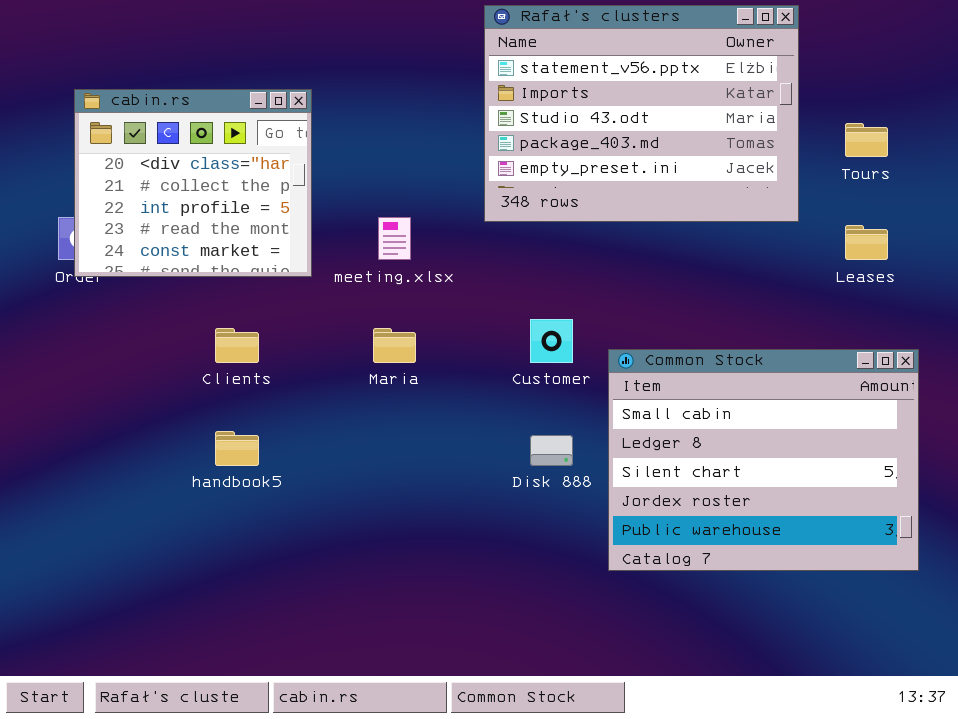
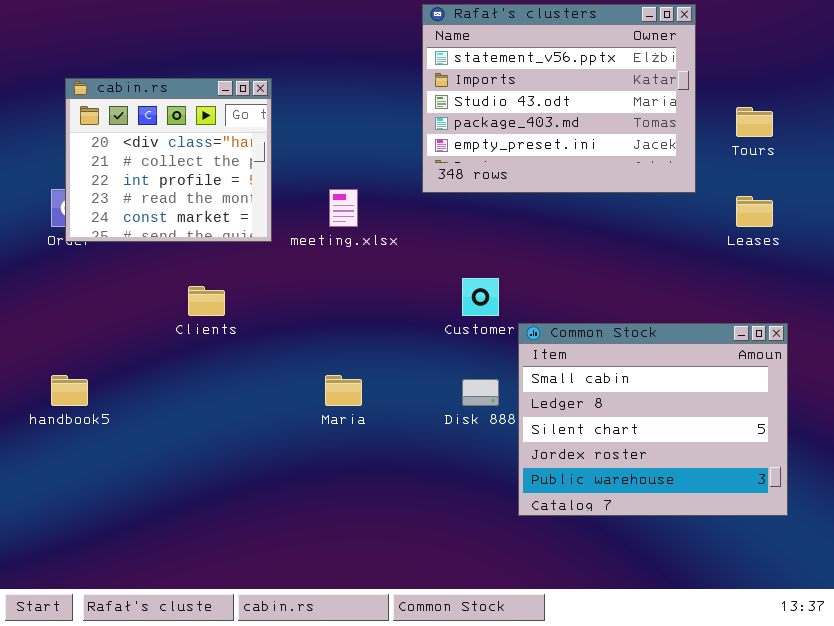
Maria: [373,328,416,363] -> [325,375,362,406], moved
Common Stock: [608,349,919,571] -> [518,323,788,516], moved
handbook5: [215,431,259,466] -> [51,375,88,406], moved

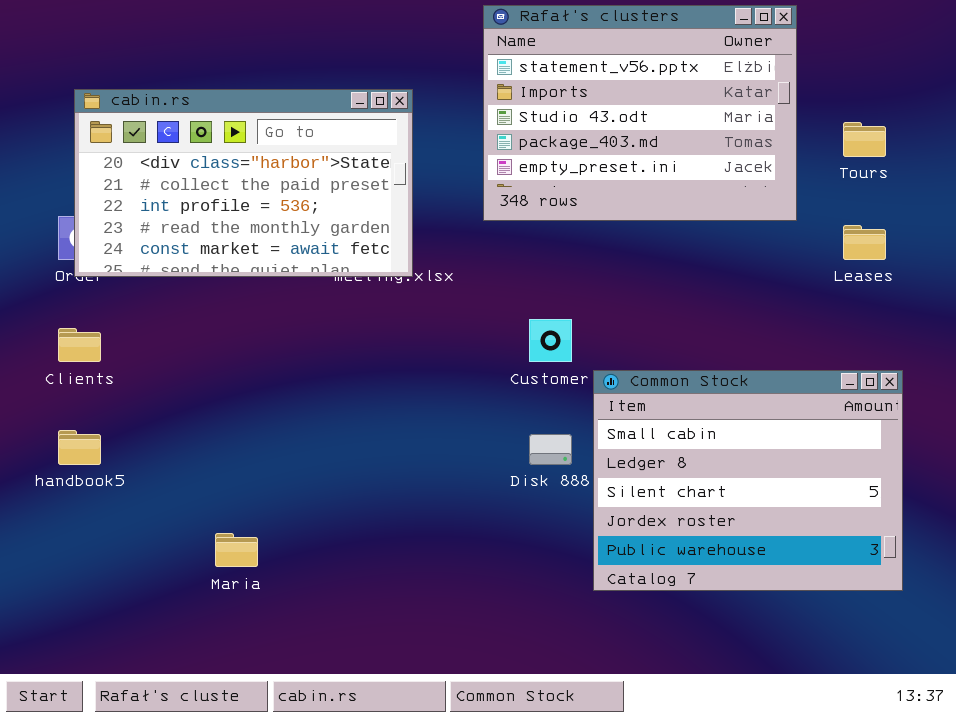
cabin.rs: [65,78,272,242] -> [74,89,413,277], resized
Clients: [188,286,225,316] -> [58,328,101,362], moved
Maria: [325,375,362,406] -> [215,533,258,567], moved

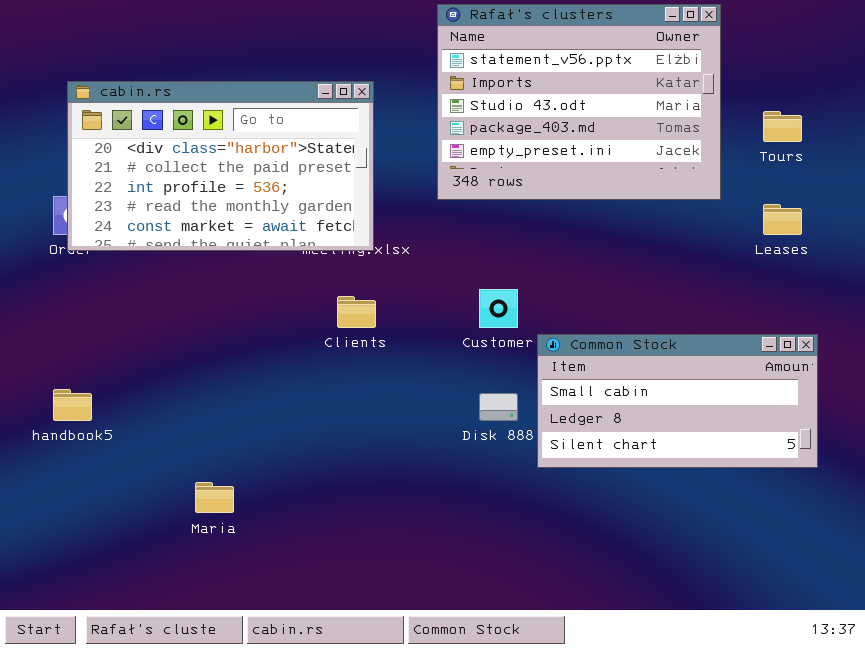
Clients: [58,328,101,362] -> [337,296,376,328], moved
Common Stock: [593,370,903,591] -> [537,334,818,468], resized

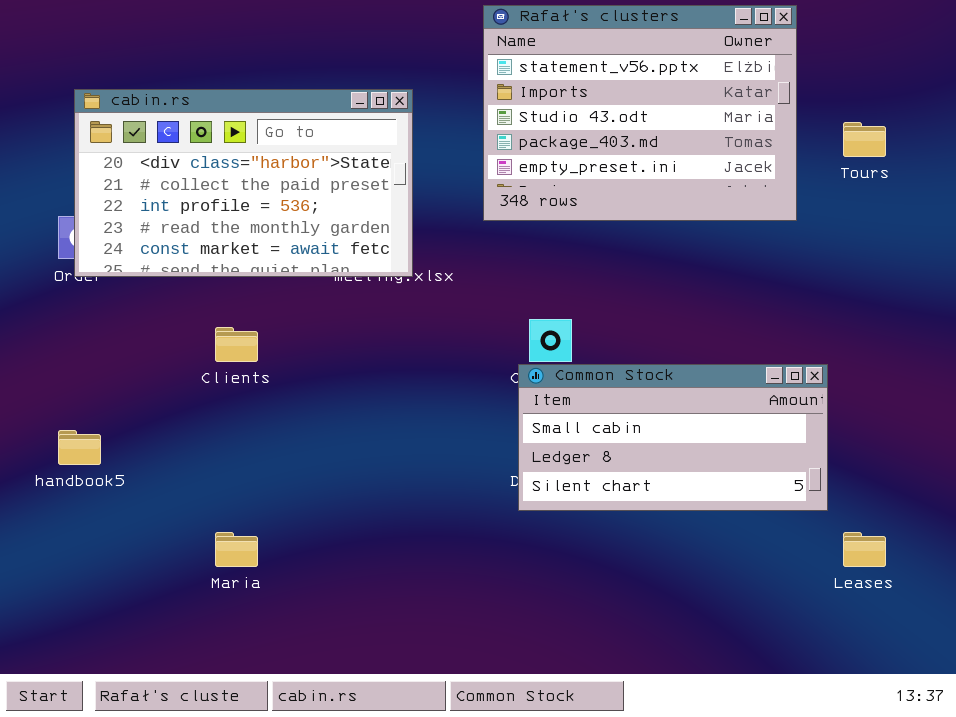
Leases: [763,204,802,235] -> [843,532,886,567], moved
Clients: [337,296,376,328] -> [215,327,258,362], moved
Common Stock: [537,334,818,468] -> [518,364,828,511], moved

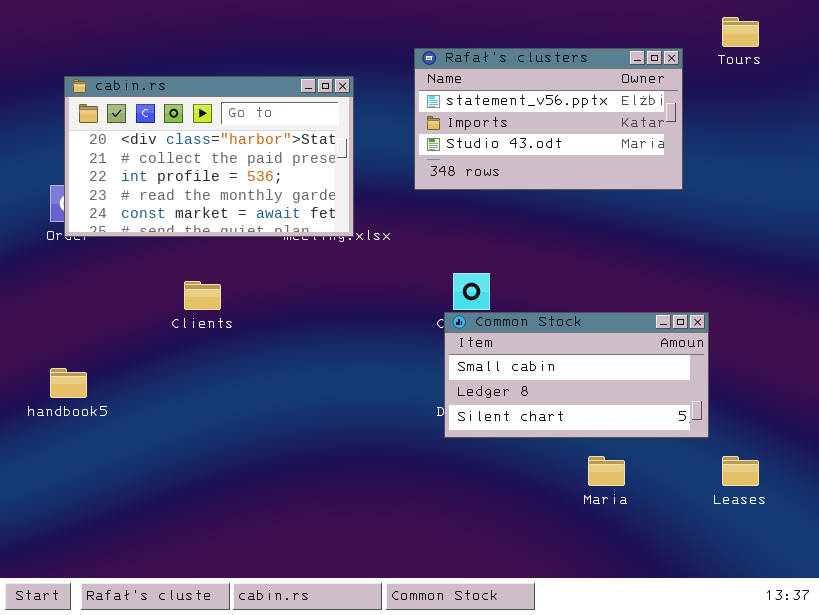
Rafał's clusters: [483,5,797,221] -> [414,48,683,190], resized
Tours: [843,122,886,157] -> [722,17,759,47], moved
Maria: [215,532,258,567] -> [588,456,625,486], moved

